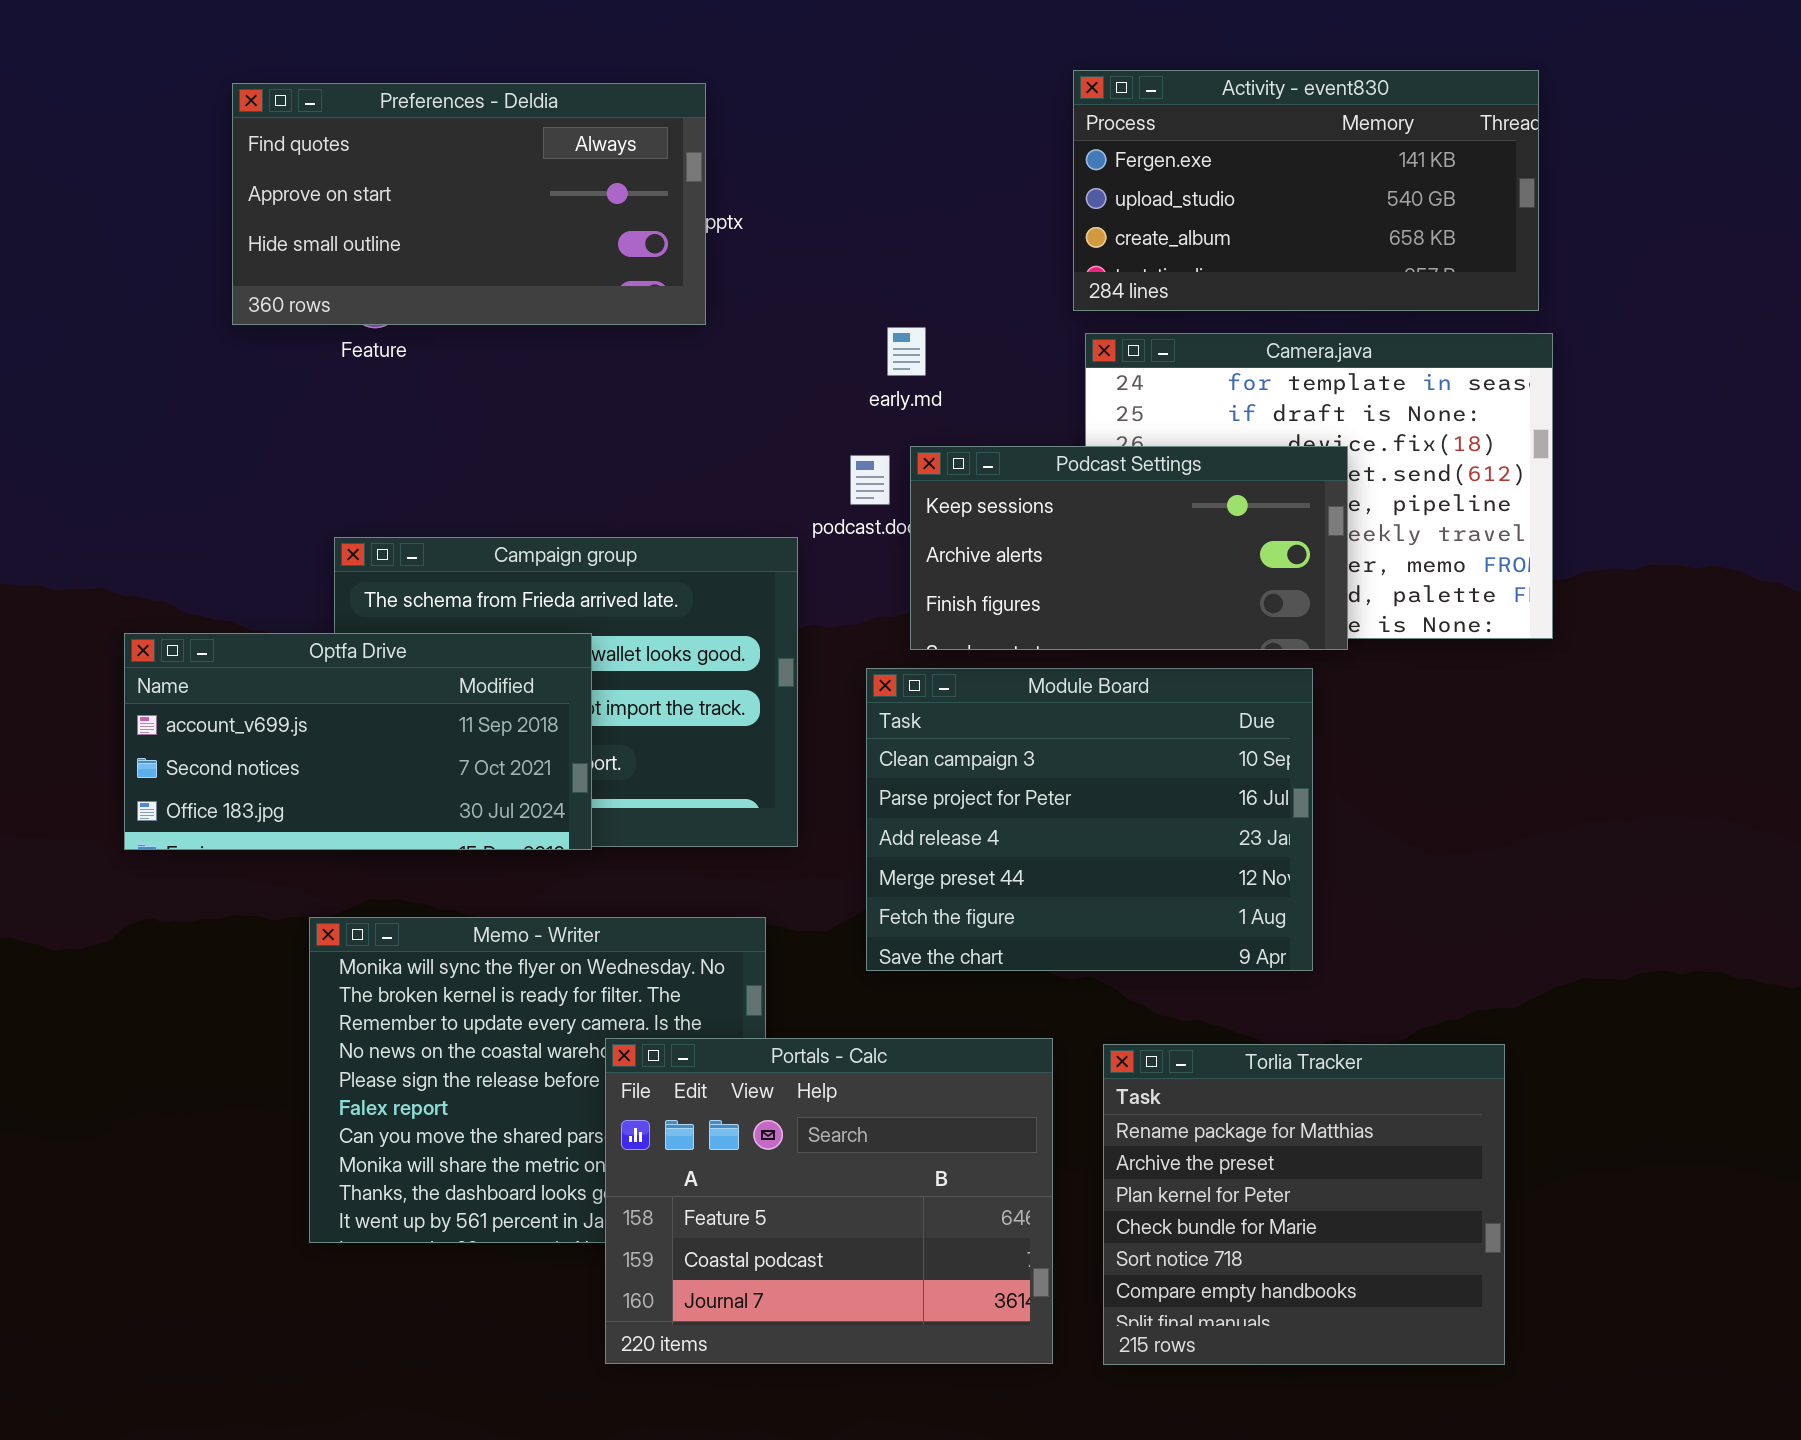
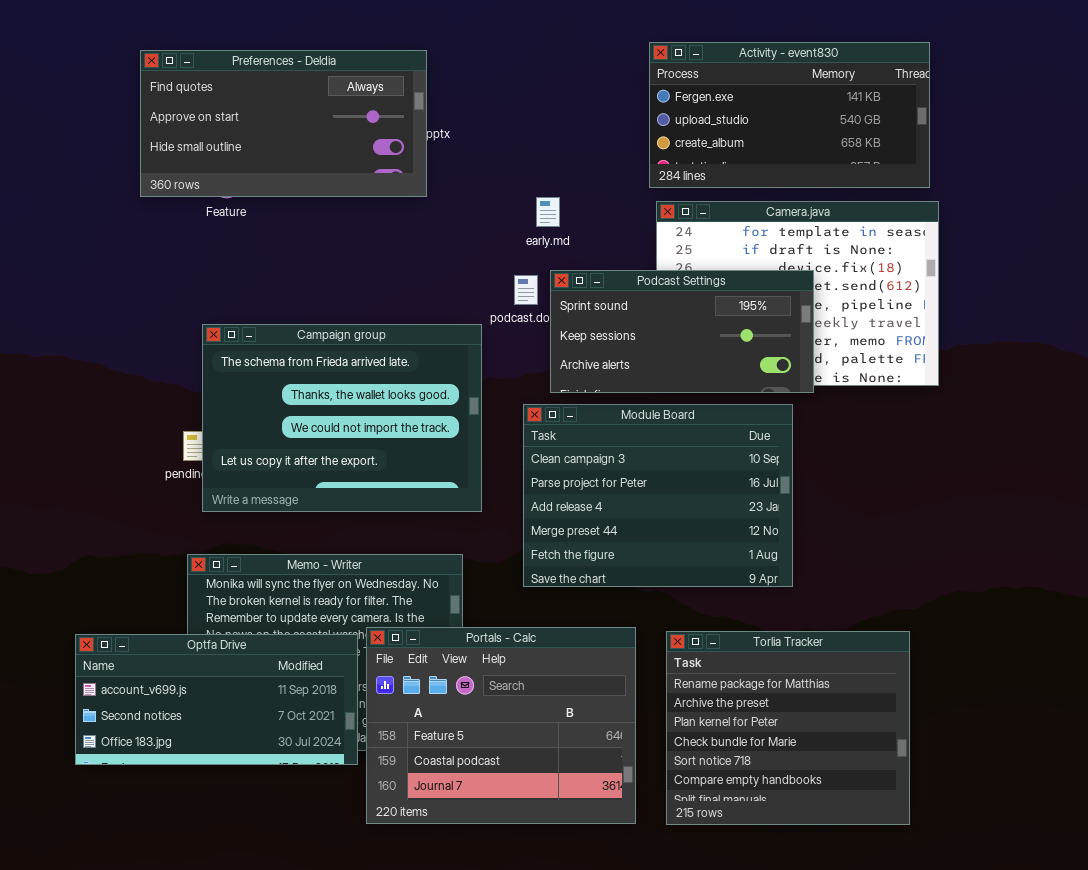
Podcast Settings: [910,446,1348,650] -> [550,270,814,393], scrolled up 1 row
Optfa Drive: [124,633,592,850] -> [75,634,358,765], moved

